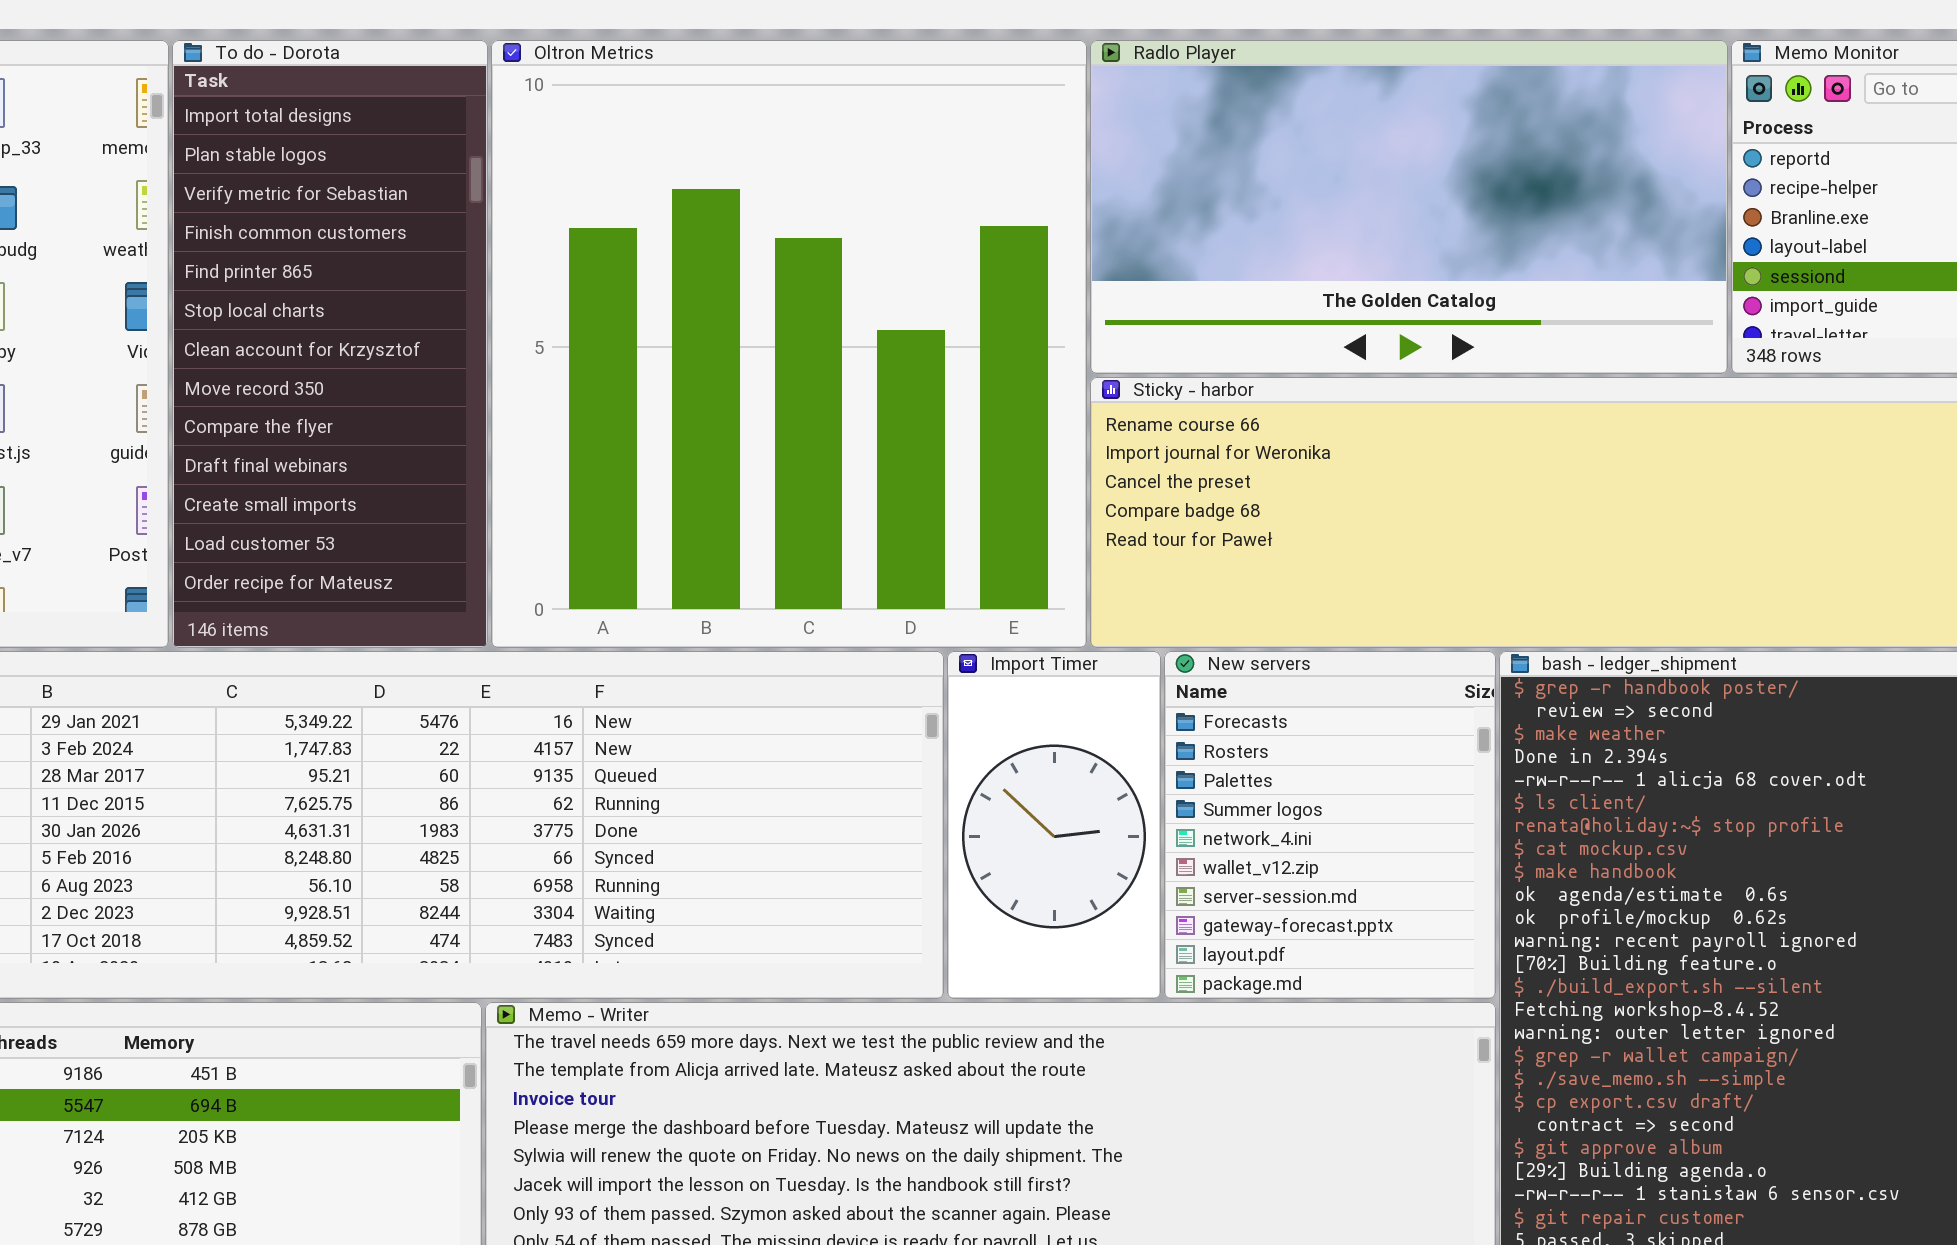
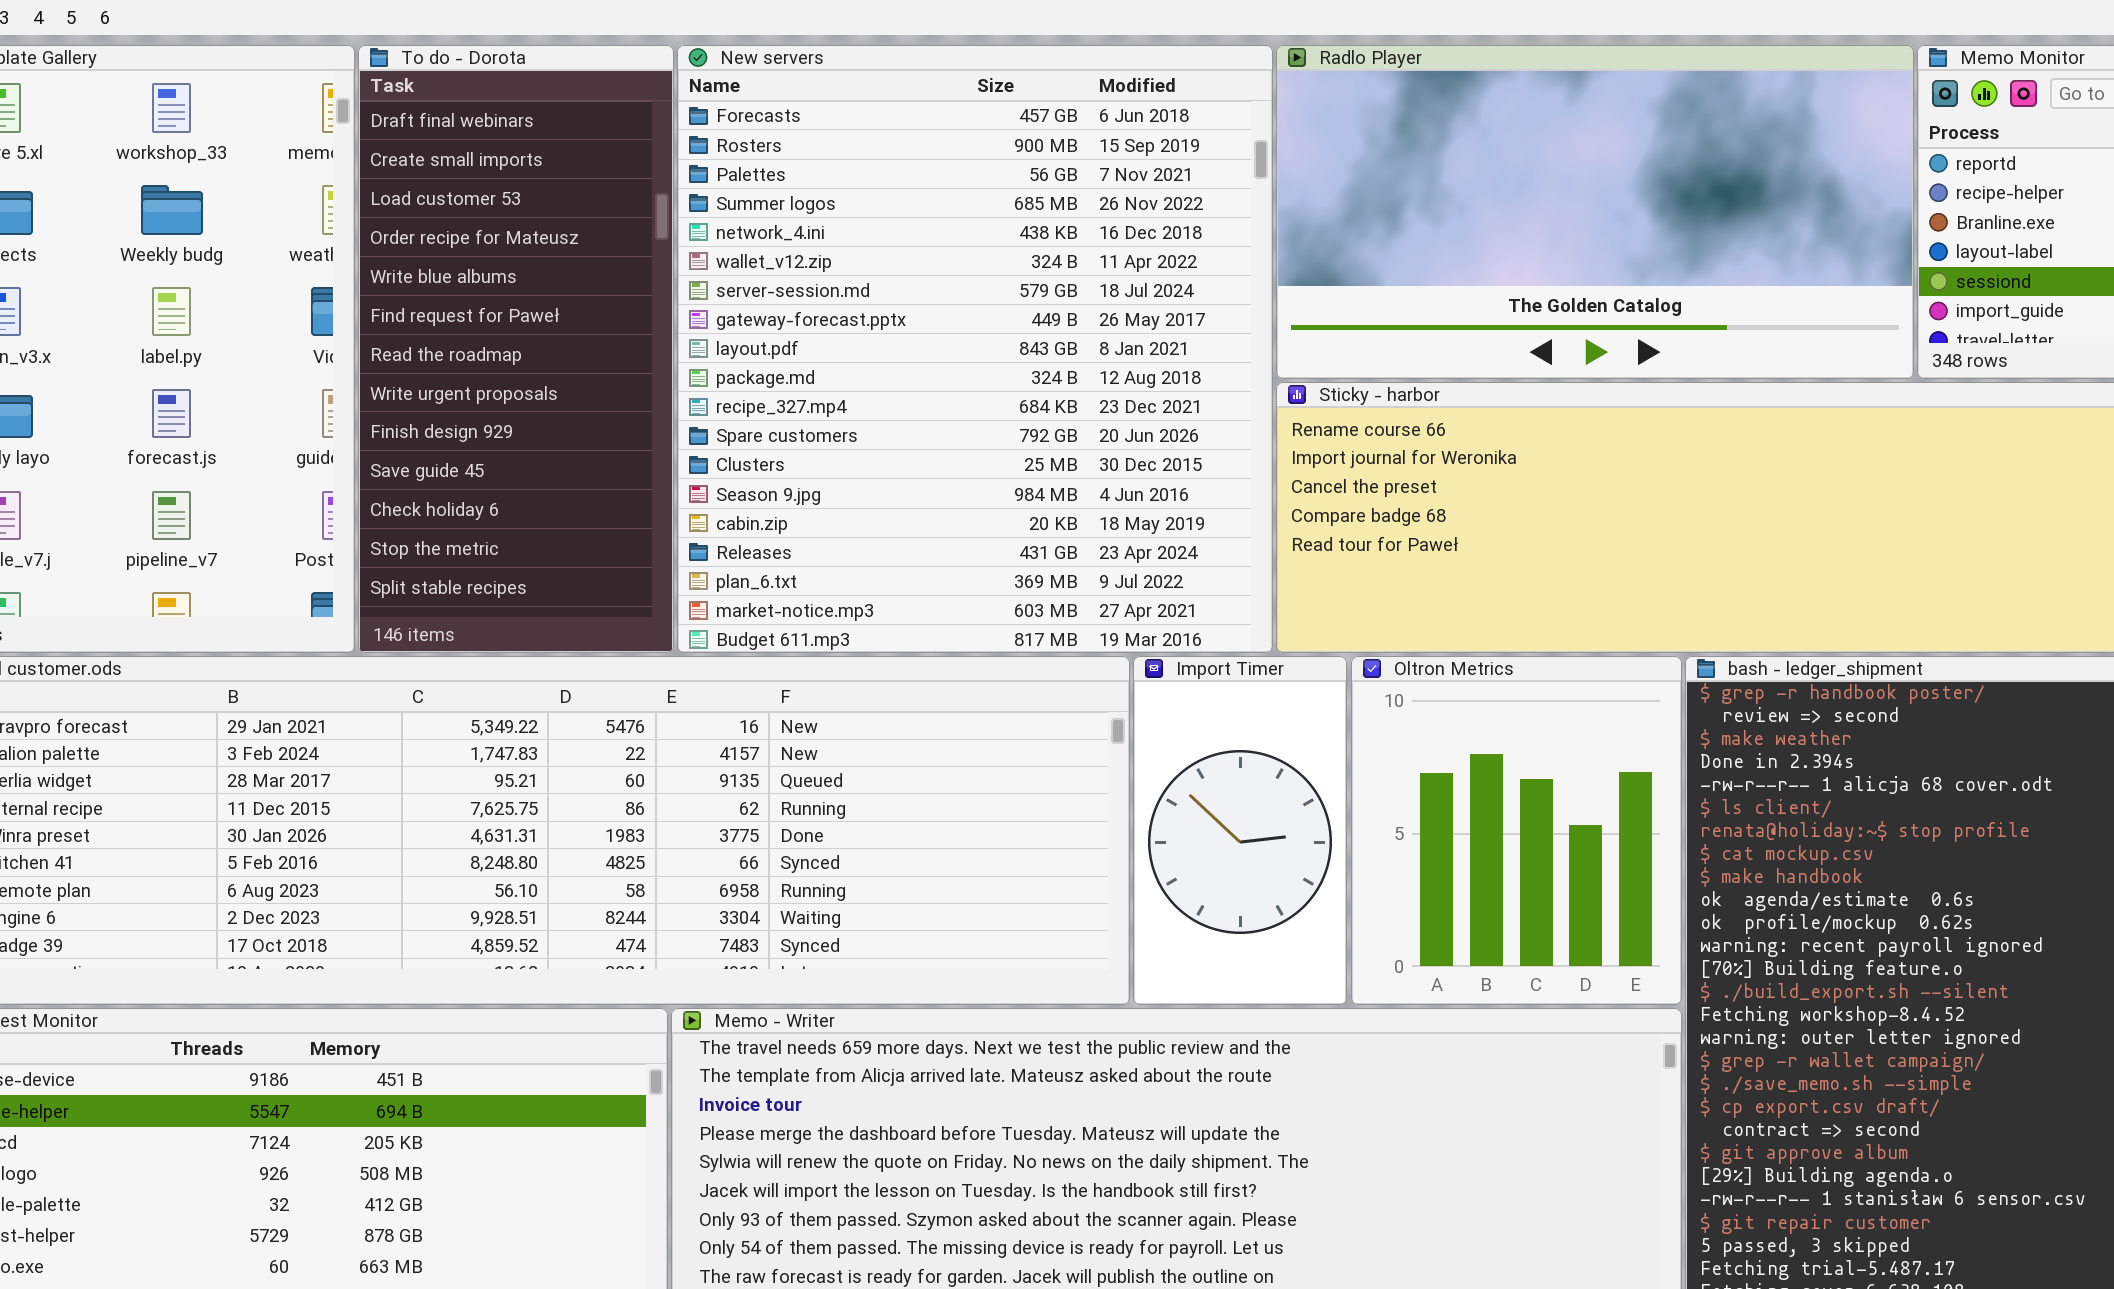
To do - Dorota: [172,40,488,648] -> [358,45,674,653], scrolled down 9 rows
Oltron Metrics: [491,40,1087,648] -> [1351,656,1682,1005], moved, resized
New servers: [1164,651,1496,999] -> [677,45,1273,653], moved, resized

